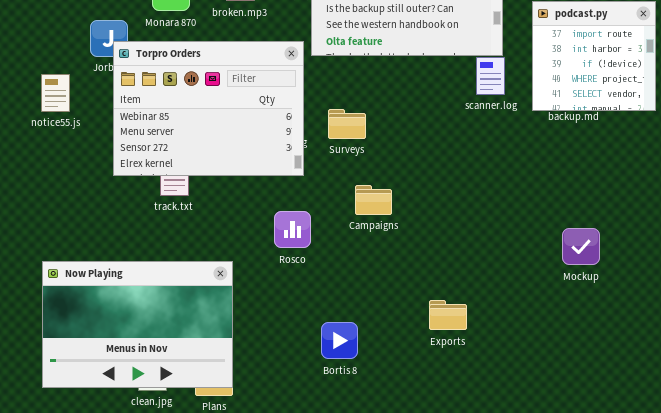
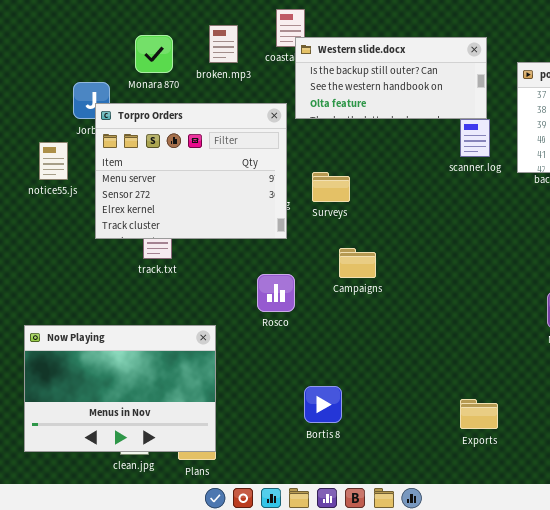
Torpro Orders: [113,41,304,176] -> [95,103,287,239], scrolled down 1 row
notice55.js: [41,74,70,112] -> [39,142,68,180], moved
Exports: [429,300,467,330] -> [460,399,498,429], moved

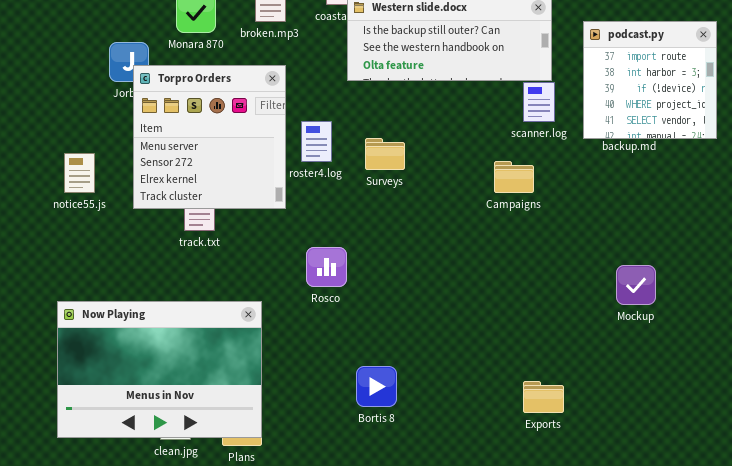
Torpro Orders: [95,103,287,239] -> [133,65,286,209], resized
notice55.js: [39,142,68,180] -> [64,153,95,193], moved
Campaigns: [339,248,376,278] -> [494,161,534,193], moved

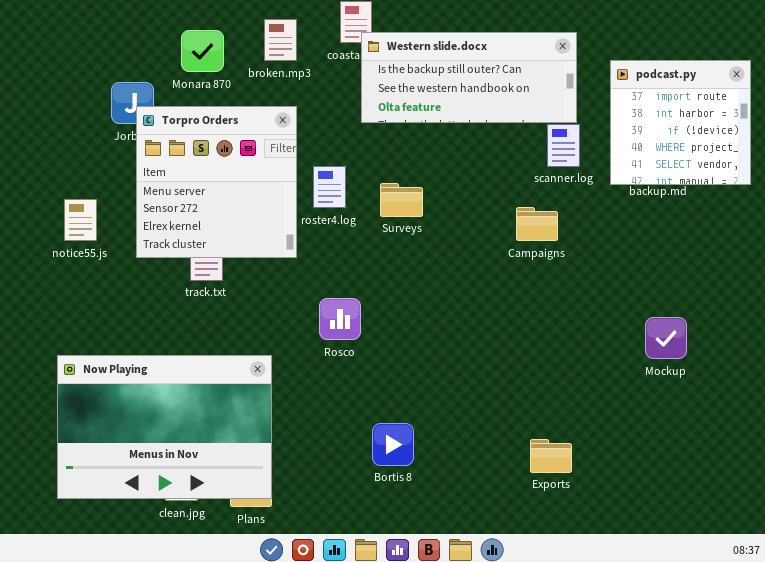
Exports: [523,381,564,413] -> [530,439,572,473], moved

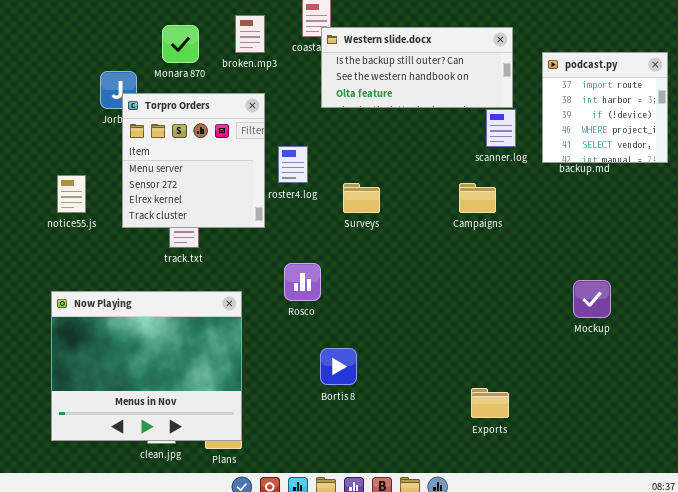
Surveys: [380,183,423,217] -> [343,183,380,213], moved
Now Playing: [57,355,272,499] -> [51,291,242,441], resized
Bortis 8: [372,423,414,466] -> [320,348,357,385], moved

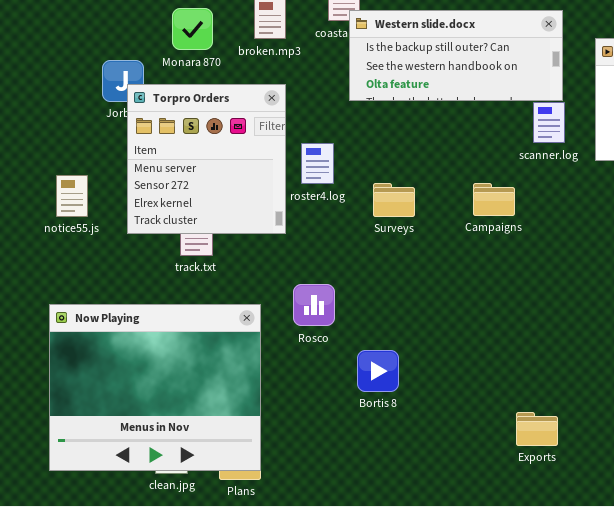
Campaigns: [459,183,496,213] -> [473,183,515,216], moved
Rosco: [284,263,321,301] -> [293,284,335,326], moved
Bortis 8: [320,348,357,385] -> [357,350,399,392], moved

